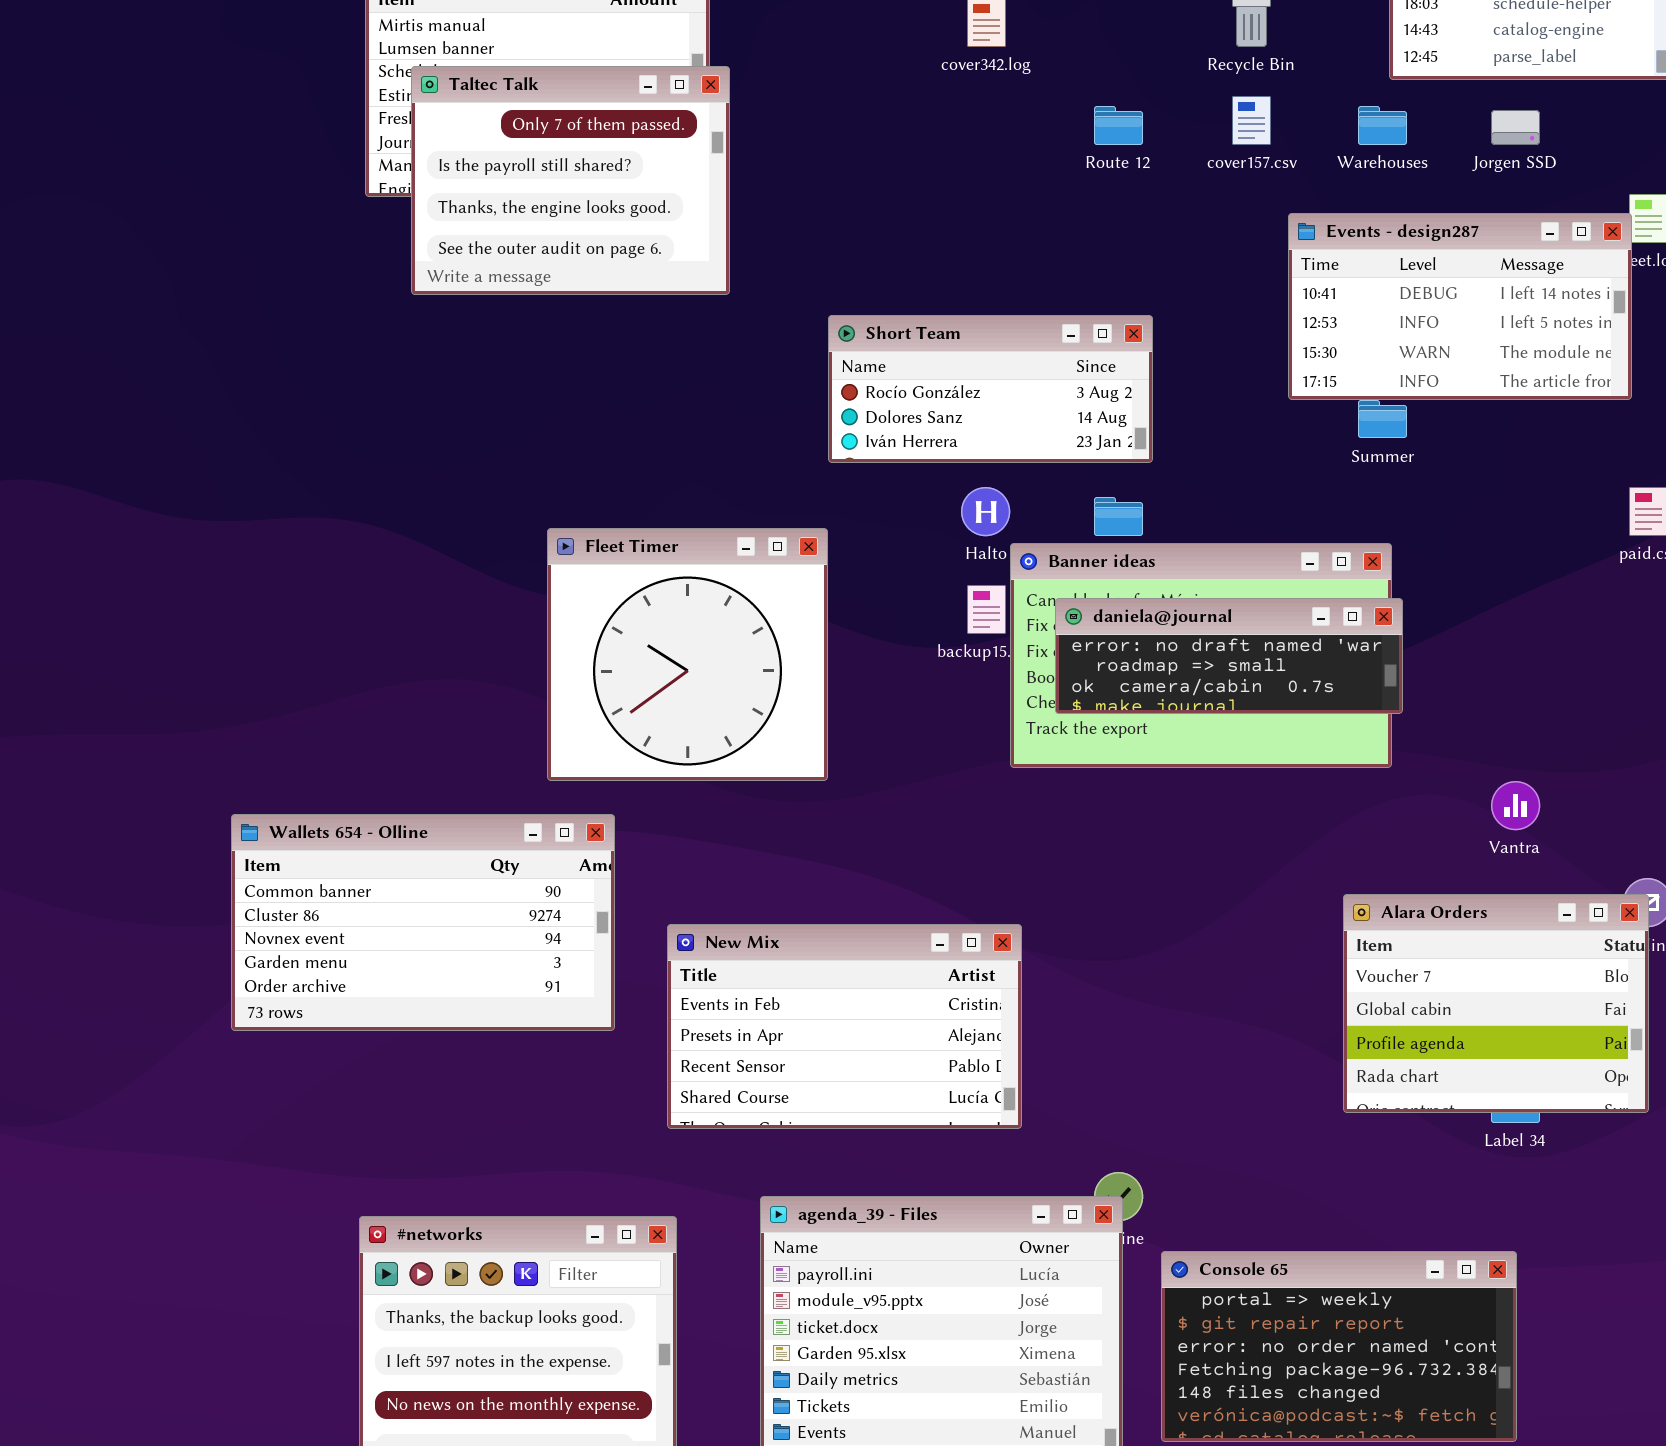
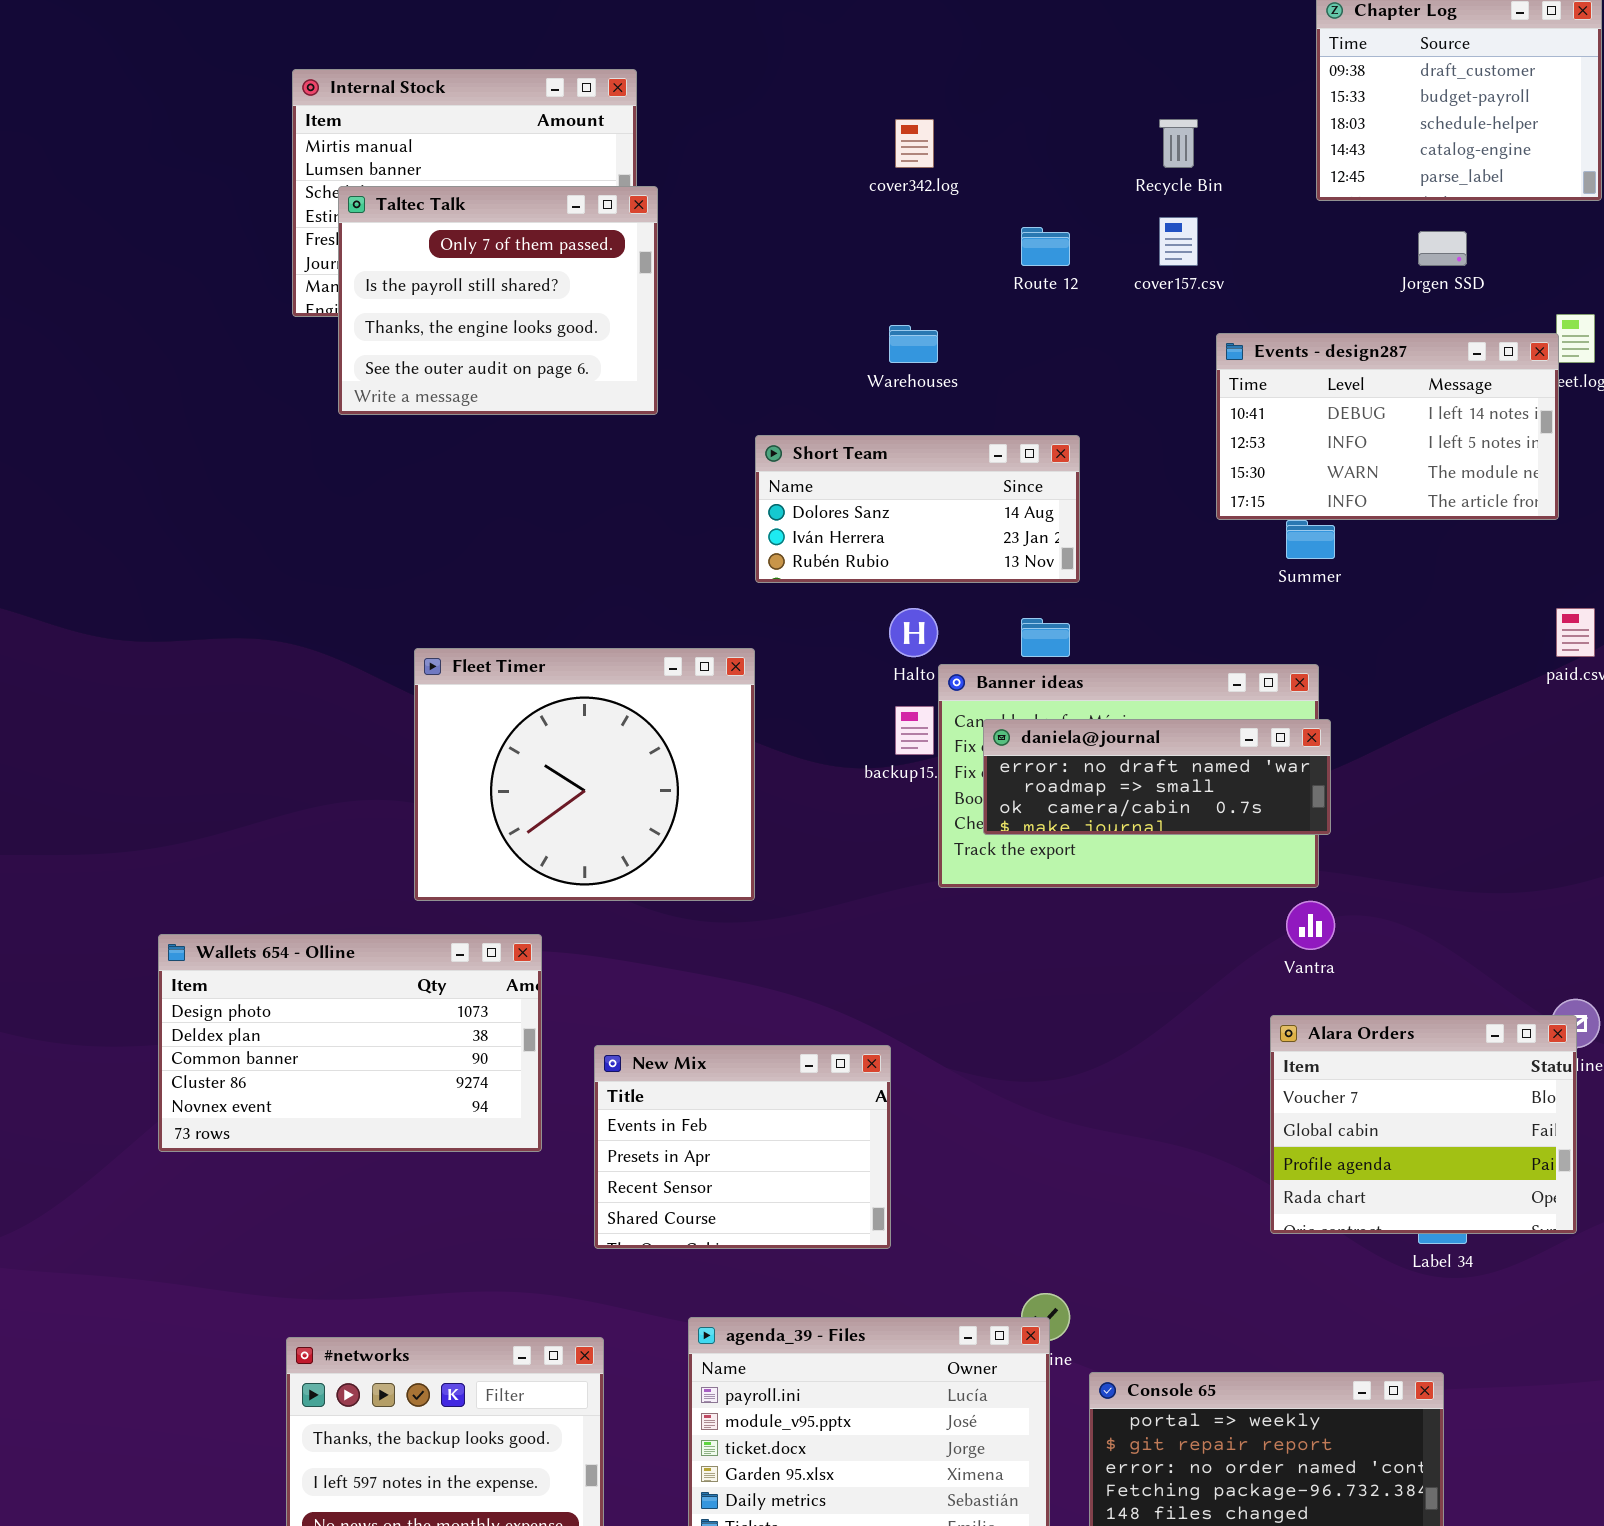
Warehouses: [1358,106,1407,145] -> [889,325,938,363], moved
Short Team: [828,315,1153,463] -> [755,435,1080,583], scrolled down 1 row
Fleet Timer: [547,528,828,781] -> [414,648,755,901], resized
Vantra: [1491,781,1540,830] -> [1286,901,1335,950], moved
Wallets 654 - Olline: [231,814,615,1031] -> [158,934,542,1152], scrolled up 2 rows
New Mix: [667,924,1022,1129] -> [594,1045,891,1249], resized

